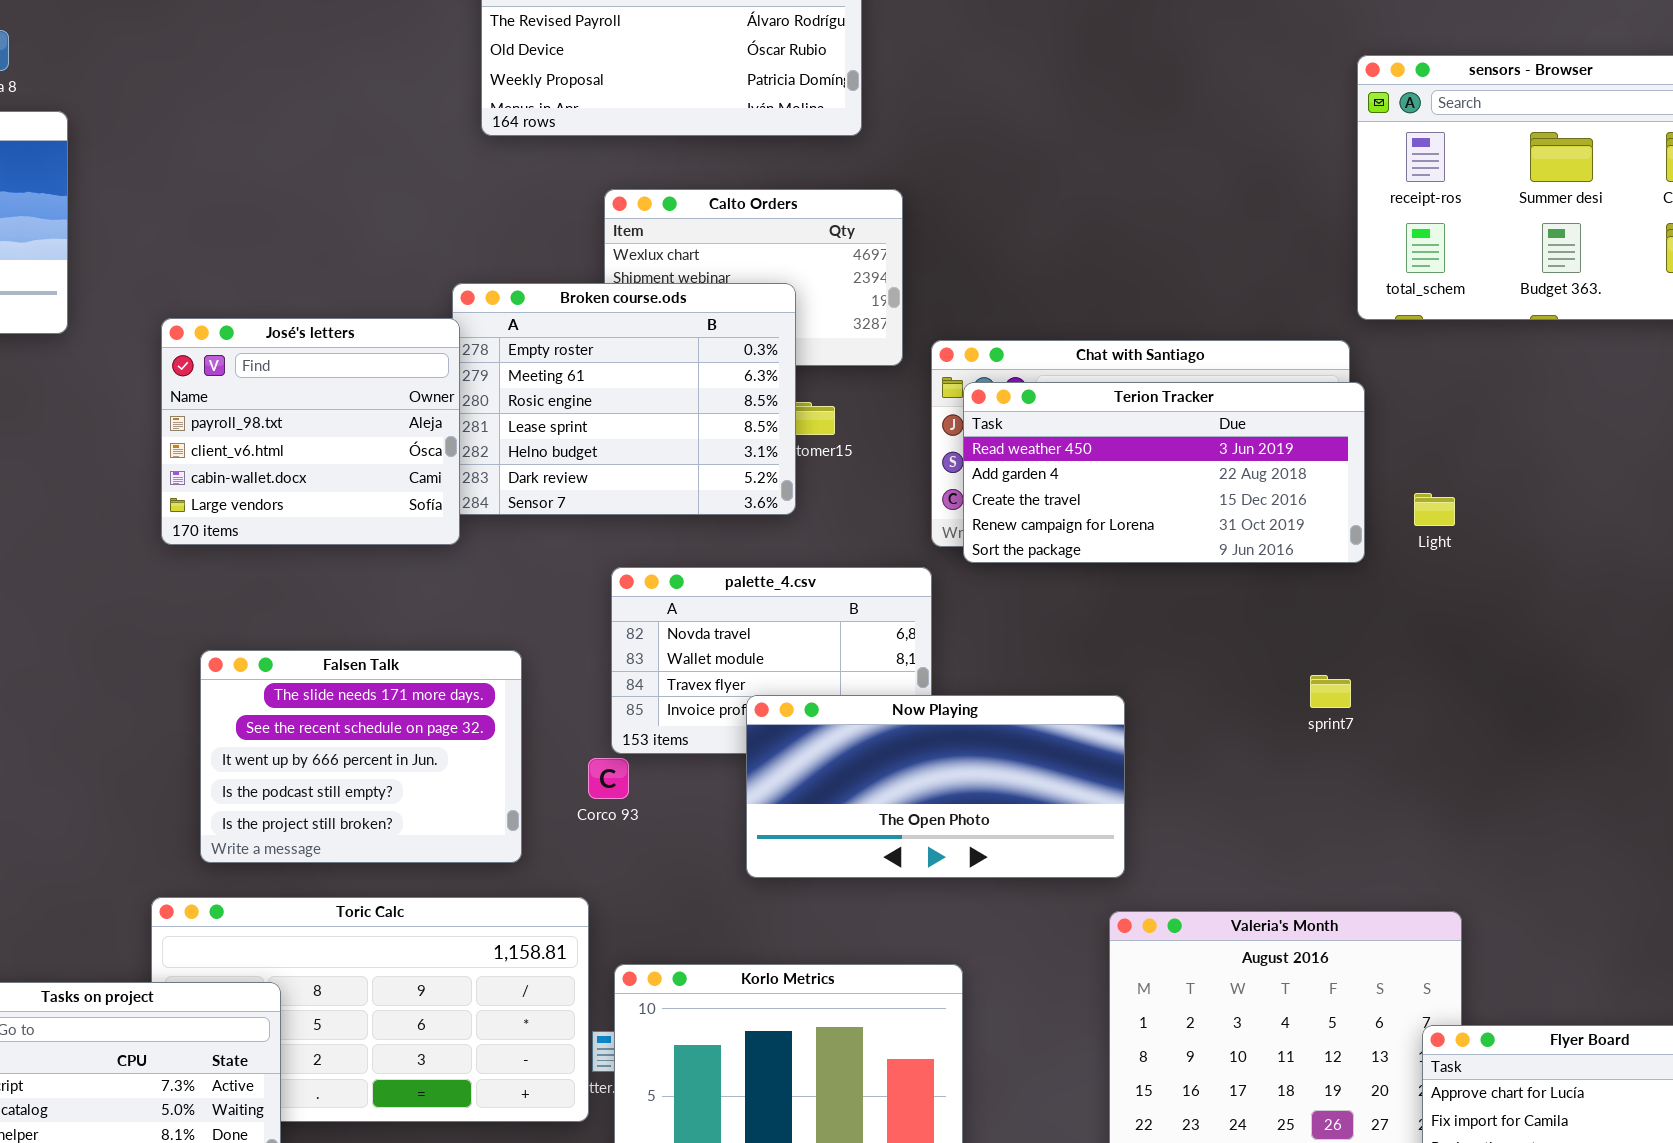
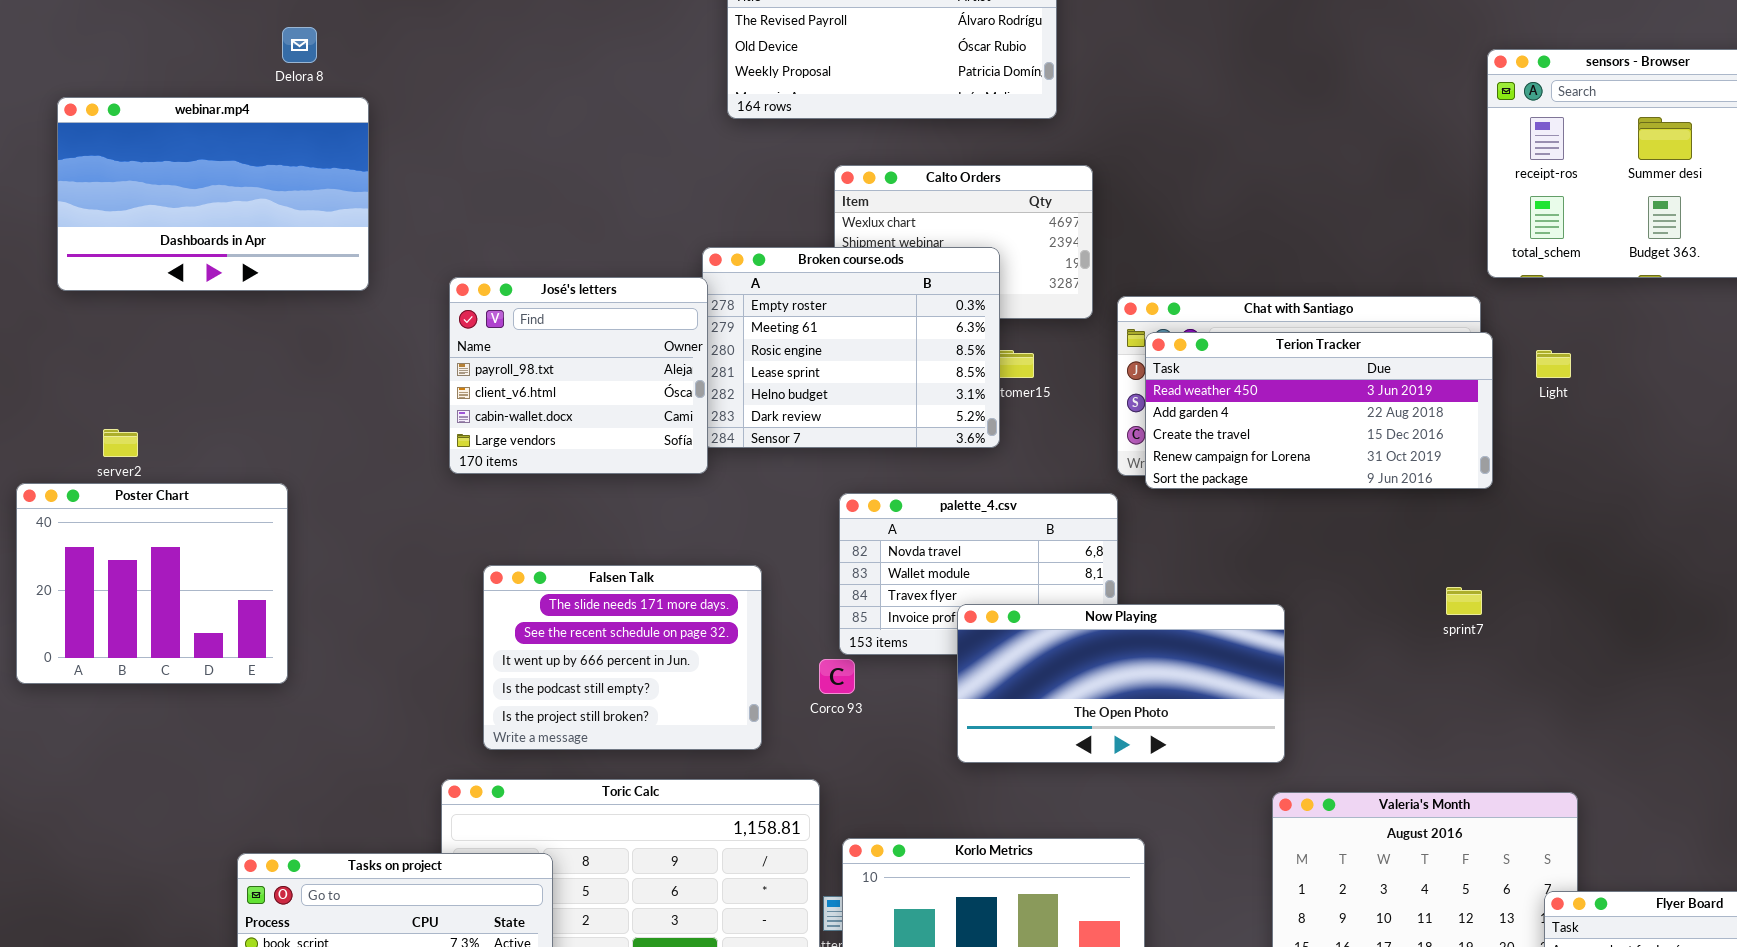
Light: [1414,493,1455,526] -> [1536,350,1571,378], moved

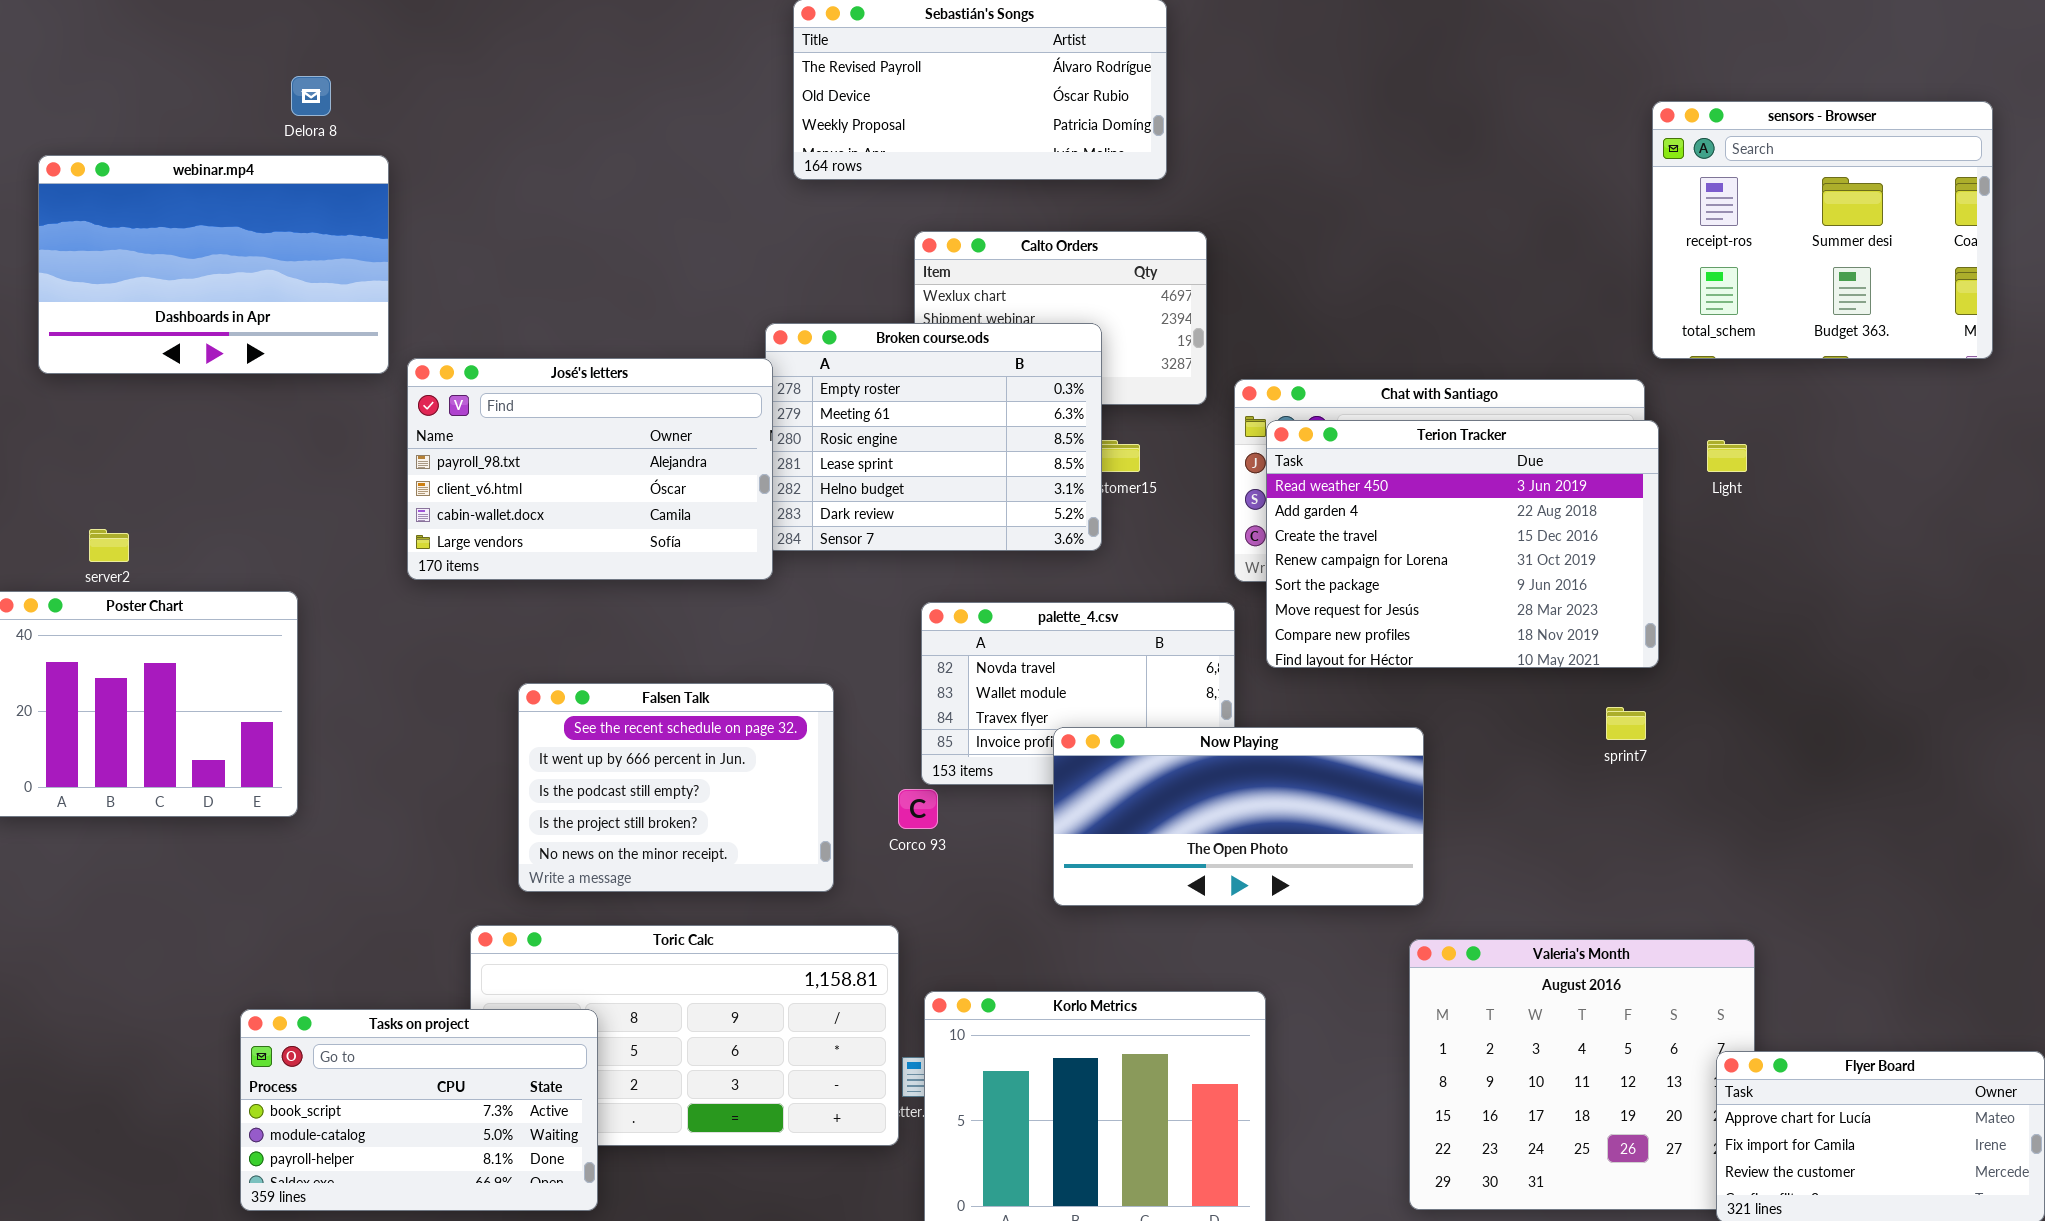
José's letters: [449,277,708,474] -> [407,358,773,580], resized
Terion Tracker: [1145,332,1493,489] -> [1266,420,1659,668], resized
Falsen Talk: [483,565,762,750] -> [518,683,834,892], scrolled down 1 row

